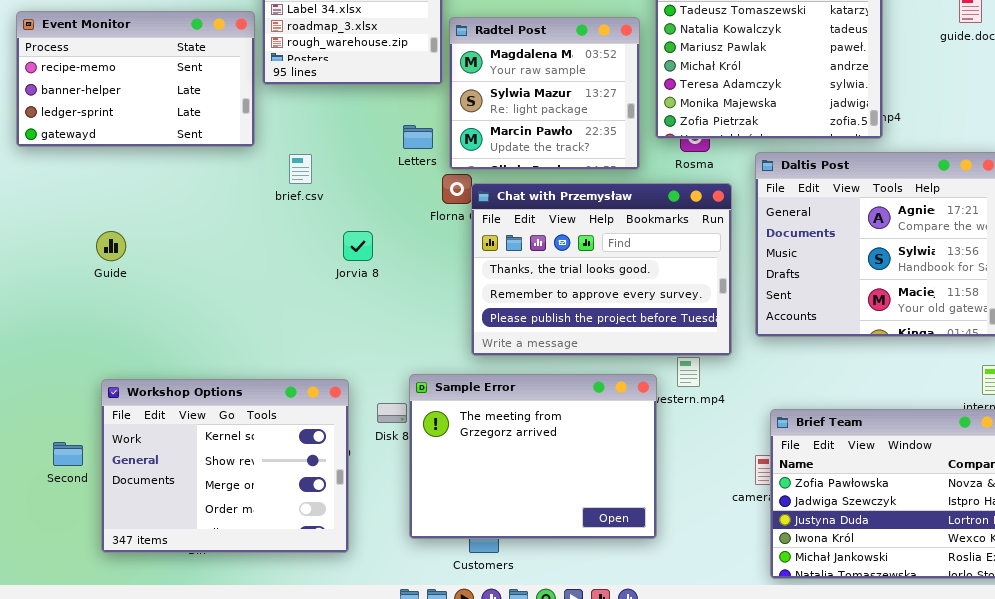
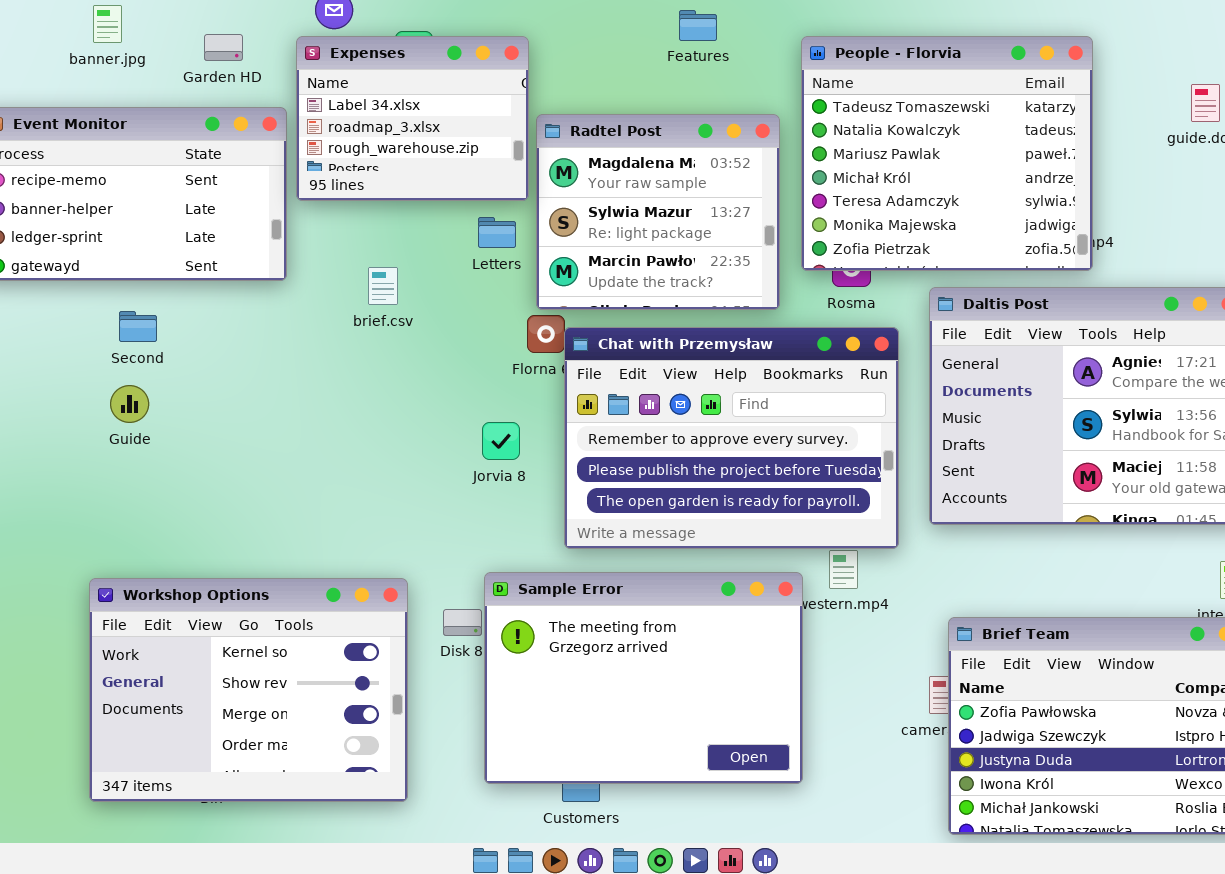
Letters: [403,125,433,149] -> [478,217,516,248], moved
brief.csv: [289,154,312,184] -> [368,267,398,305], moved
Chat with Przemysław: [471,183,732,356] -> [564,327,899,549], scrolled down 1 row
Guide: [96,231,126,261] -> [110,385,149,423], moved
Jorvia 8: [343,231,373,261] -> [482,422,520,460], moved
Second: [53,442,83,466] -> [119,311,157,342], moved

